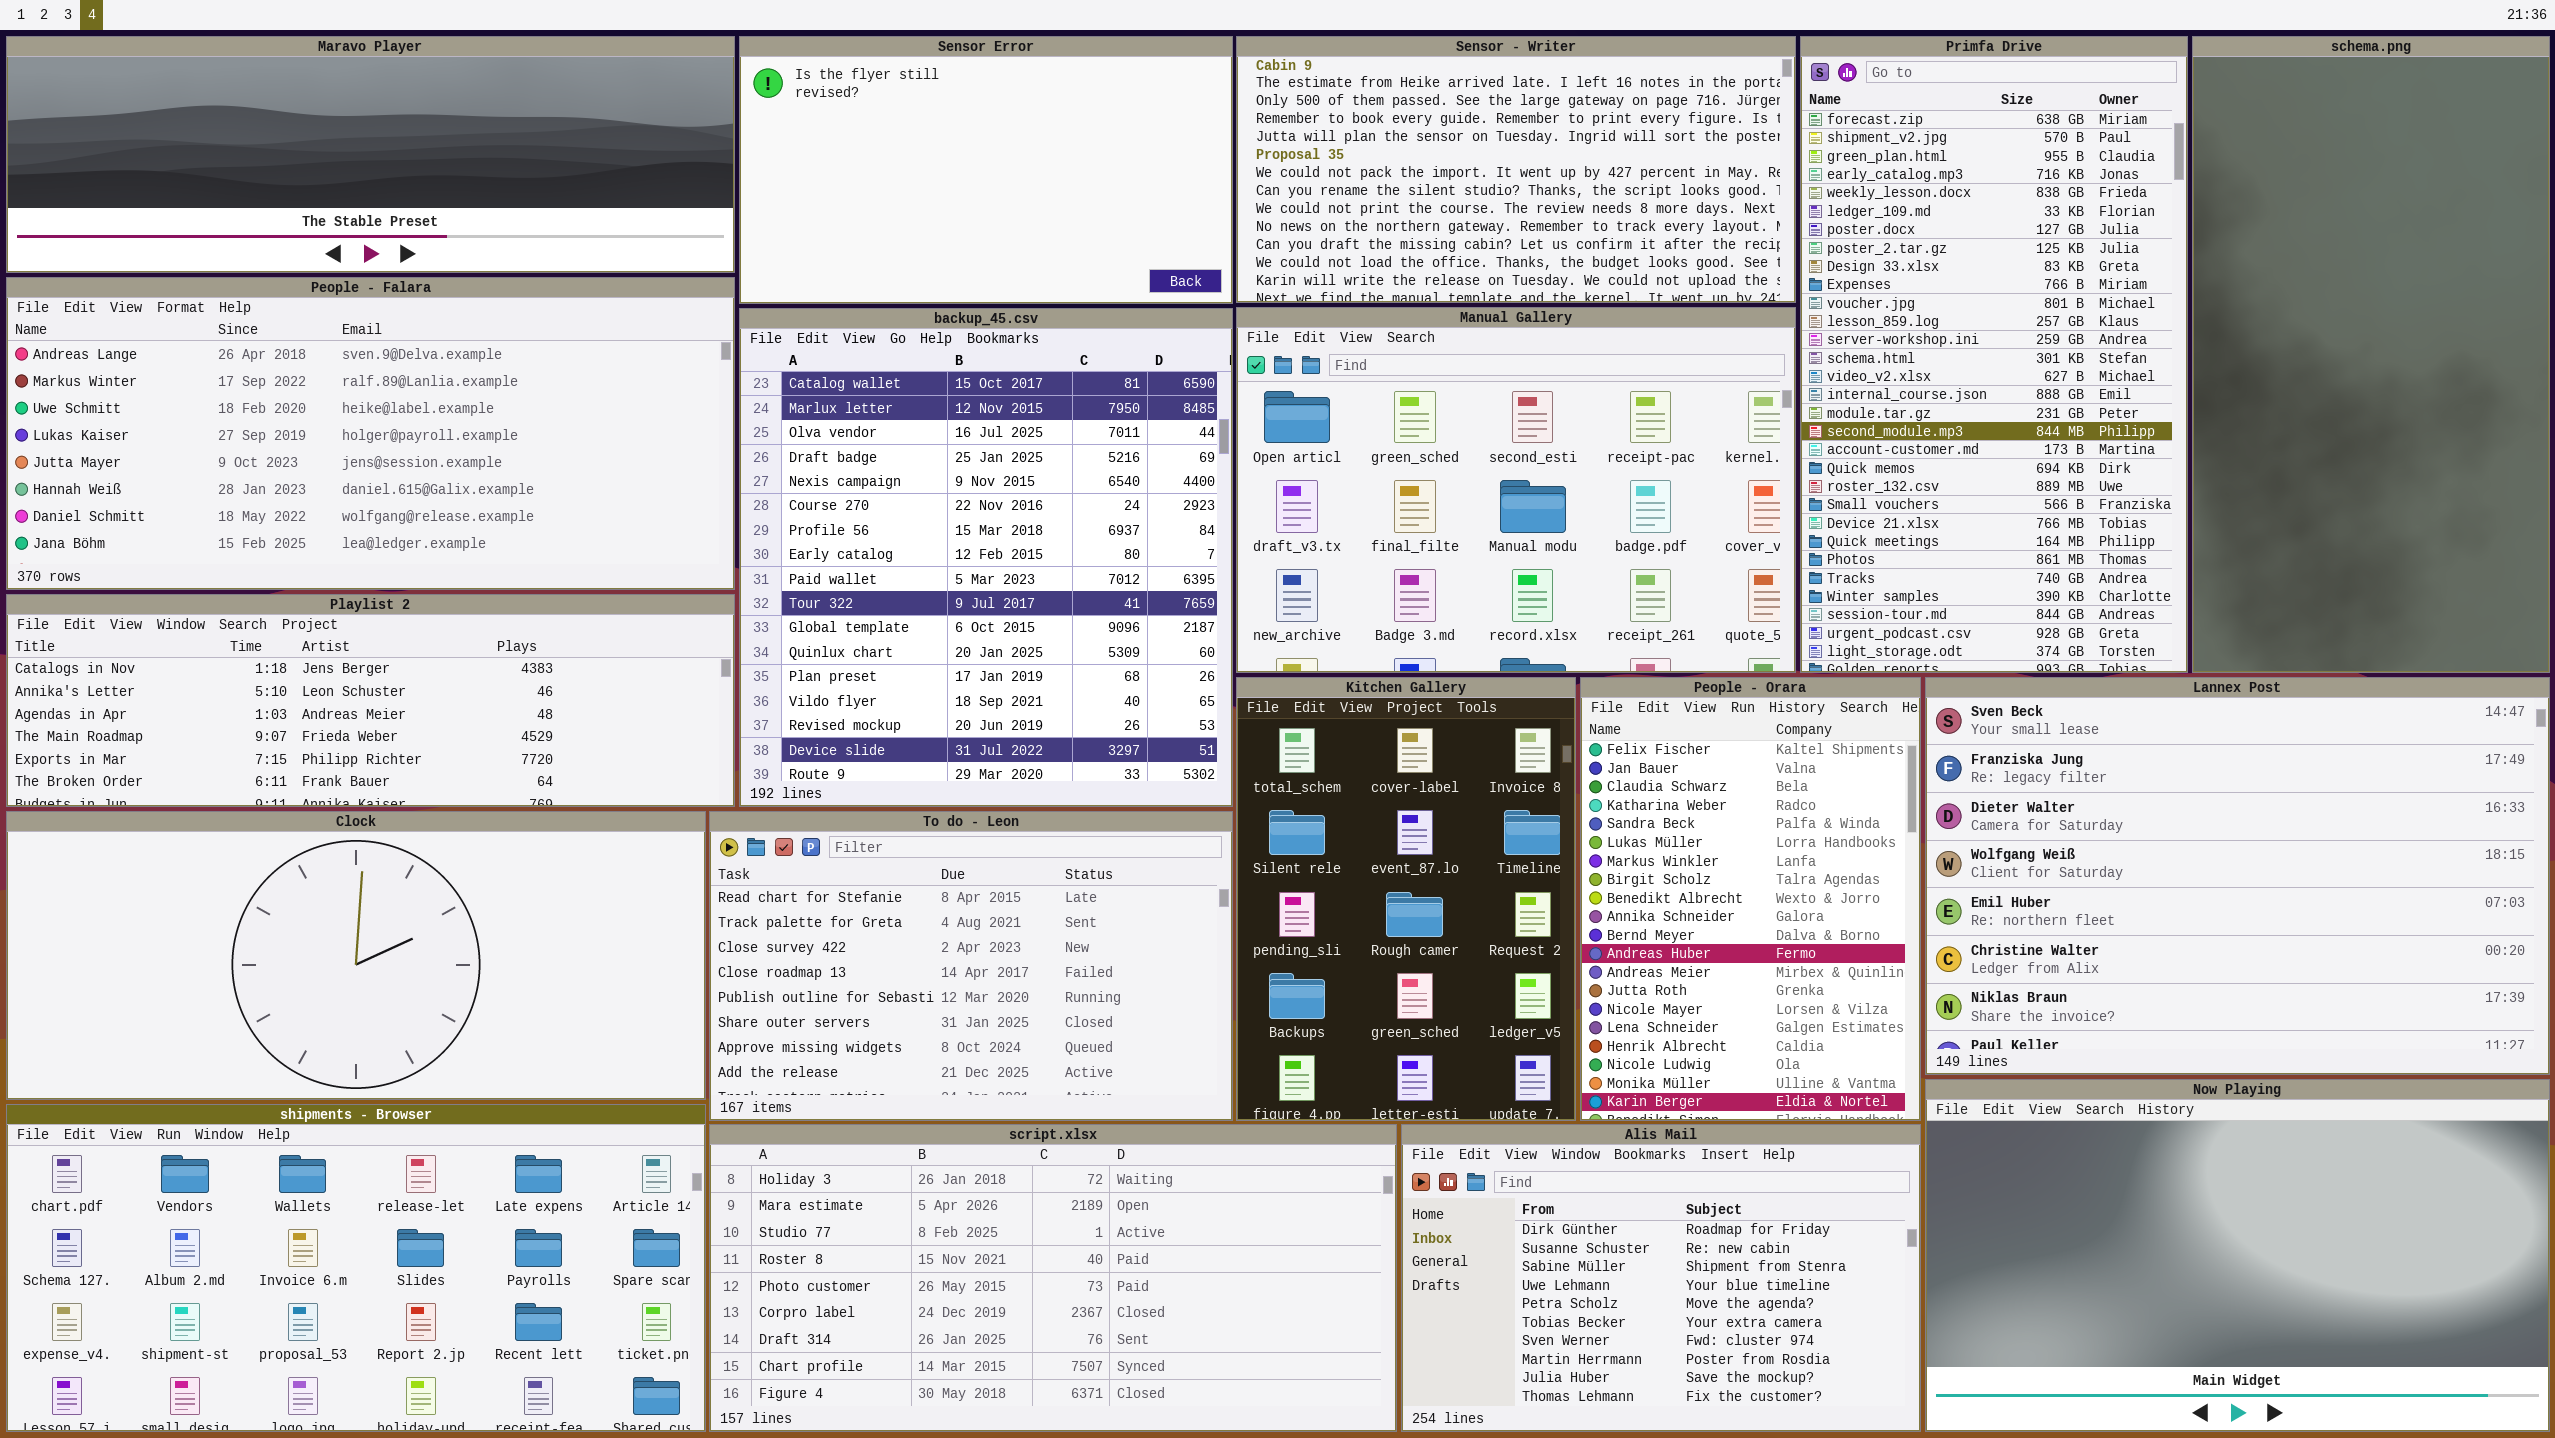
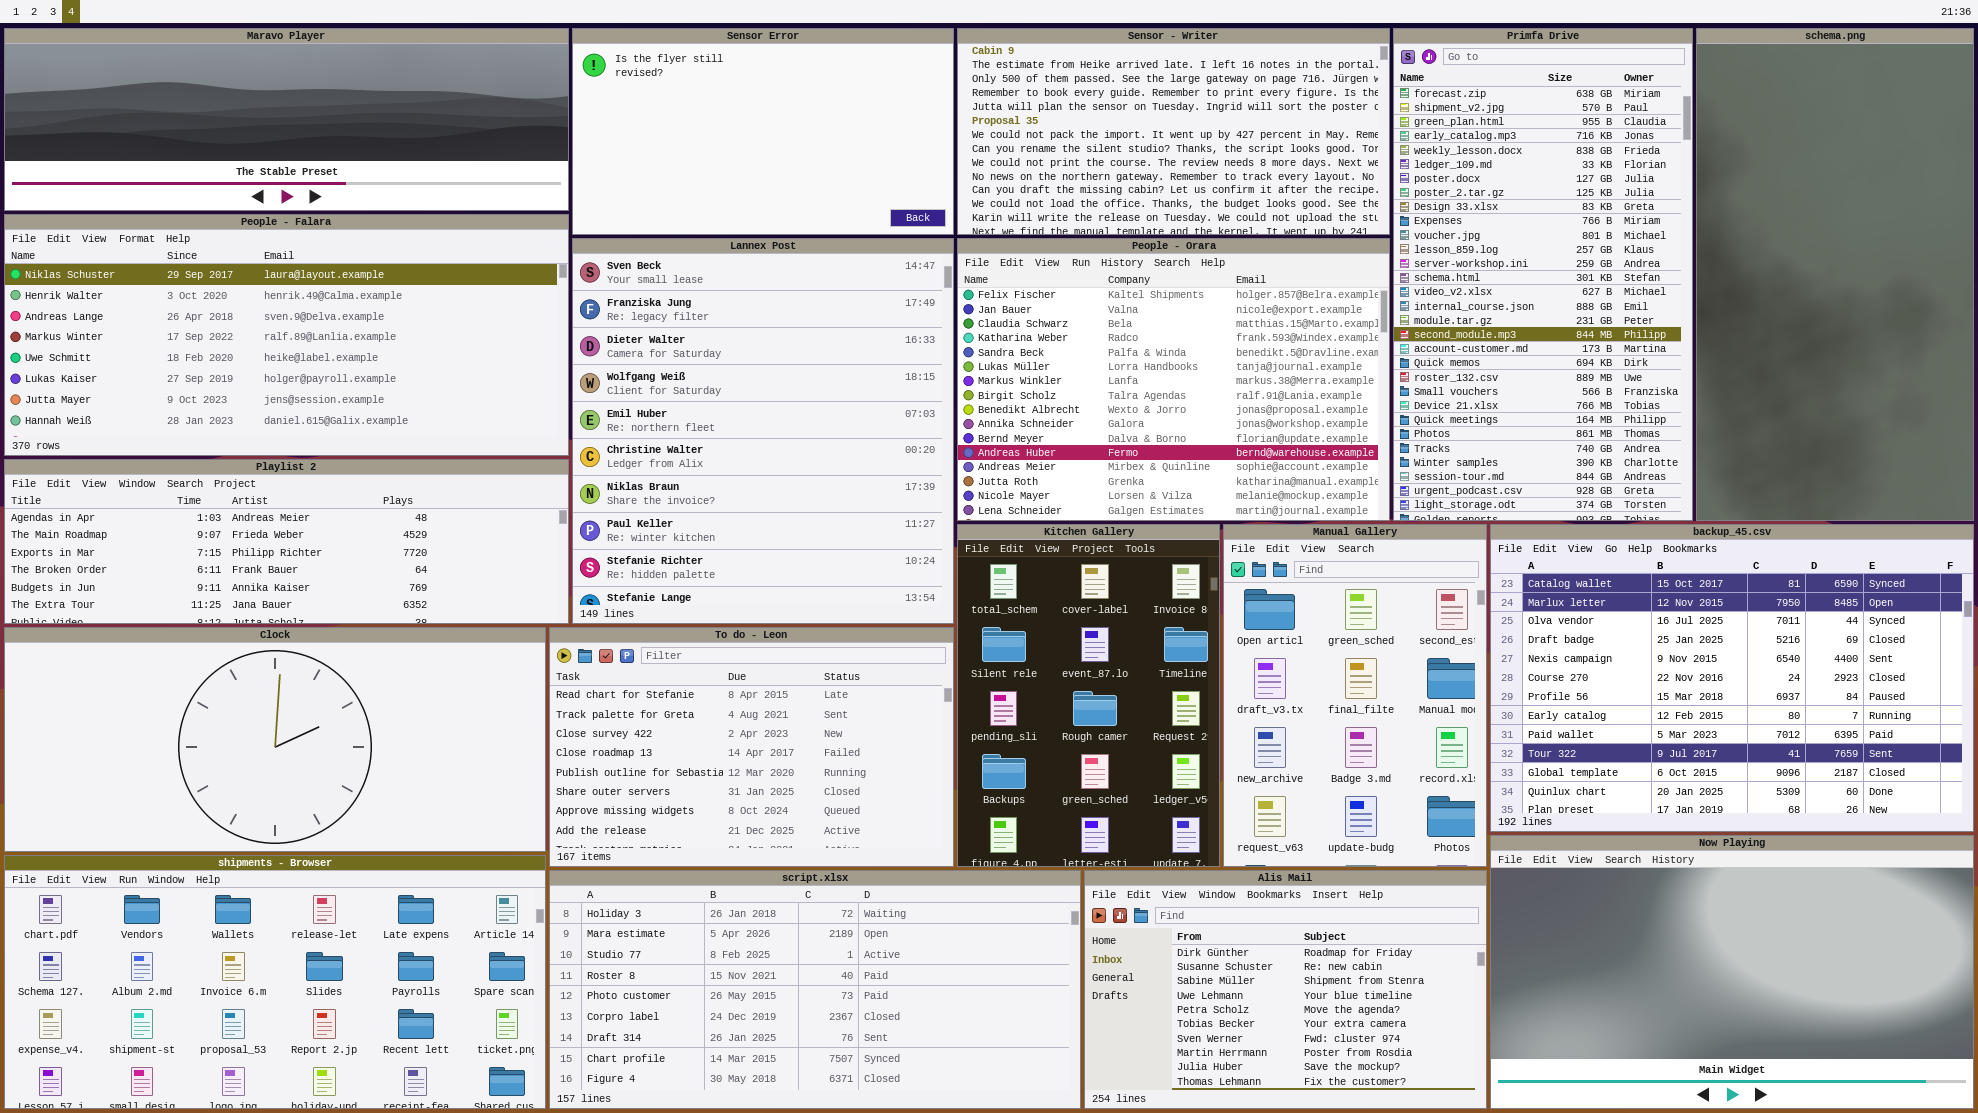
People - Falara: [6,277,735,590] -> [4,214,569,456], scrolled up 2 rows
Manual Gallery: [1236,307,1796,673] -> [1223,524,1487,867], moved, resized
backup_45.csv: [739,308,1233,807] -> [1490,524,1974,832], moved, resized
Playlist 2: [6,594,735,807] -> [4,459,569,624], scrolled down 2 rows
People - Orara: [1580,677,1921,1121] -> [957,238,1390,521], moved, resized
Lannex Post: [1925,677,2550,1075] -> [572,238,954,624], moved, resized

